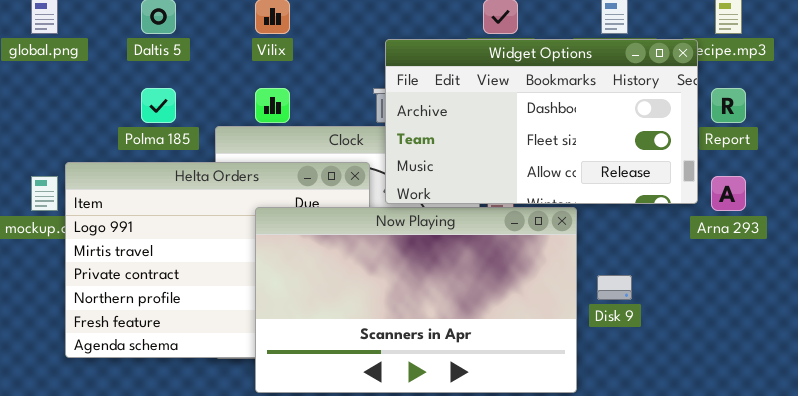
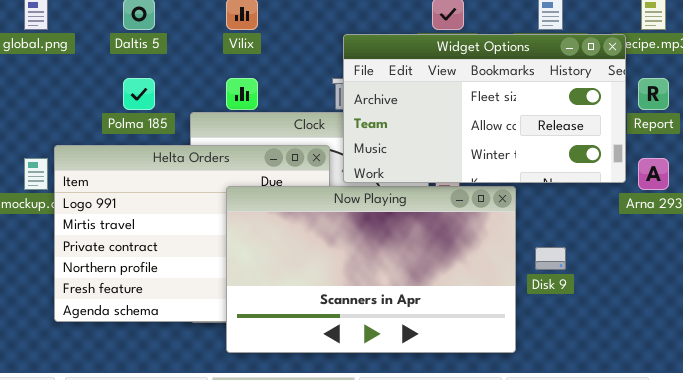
Widget Options: [385,39,698,204] -> [343,34,626,183], scrolled down 1 row

